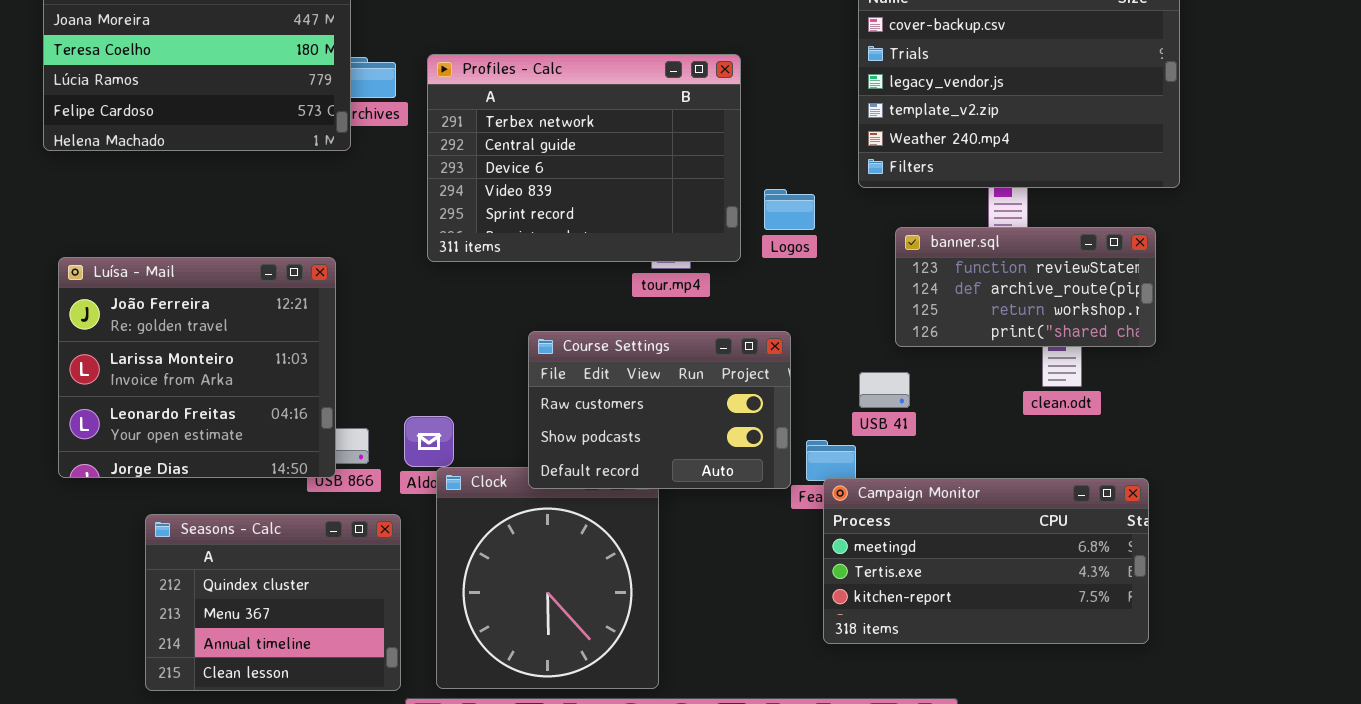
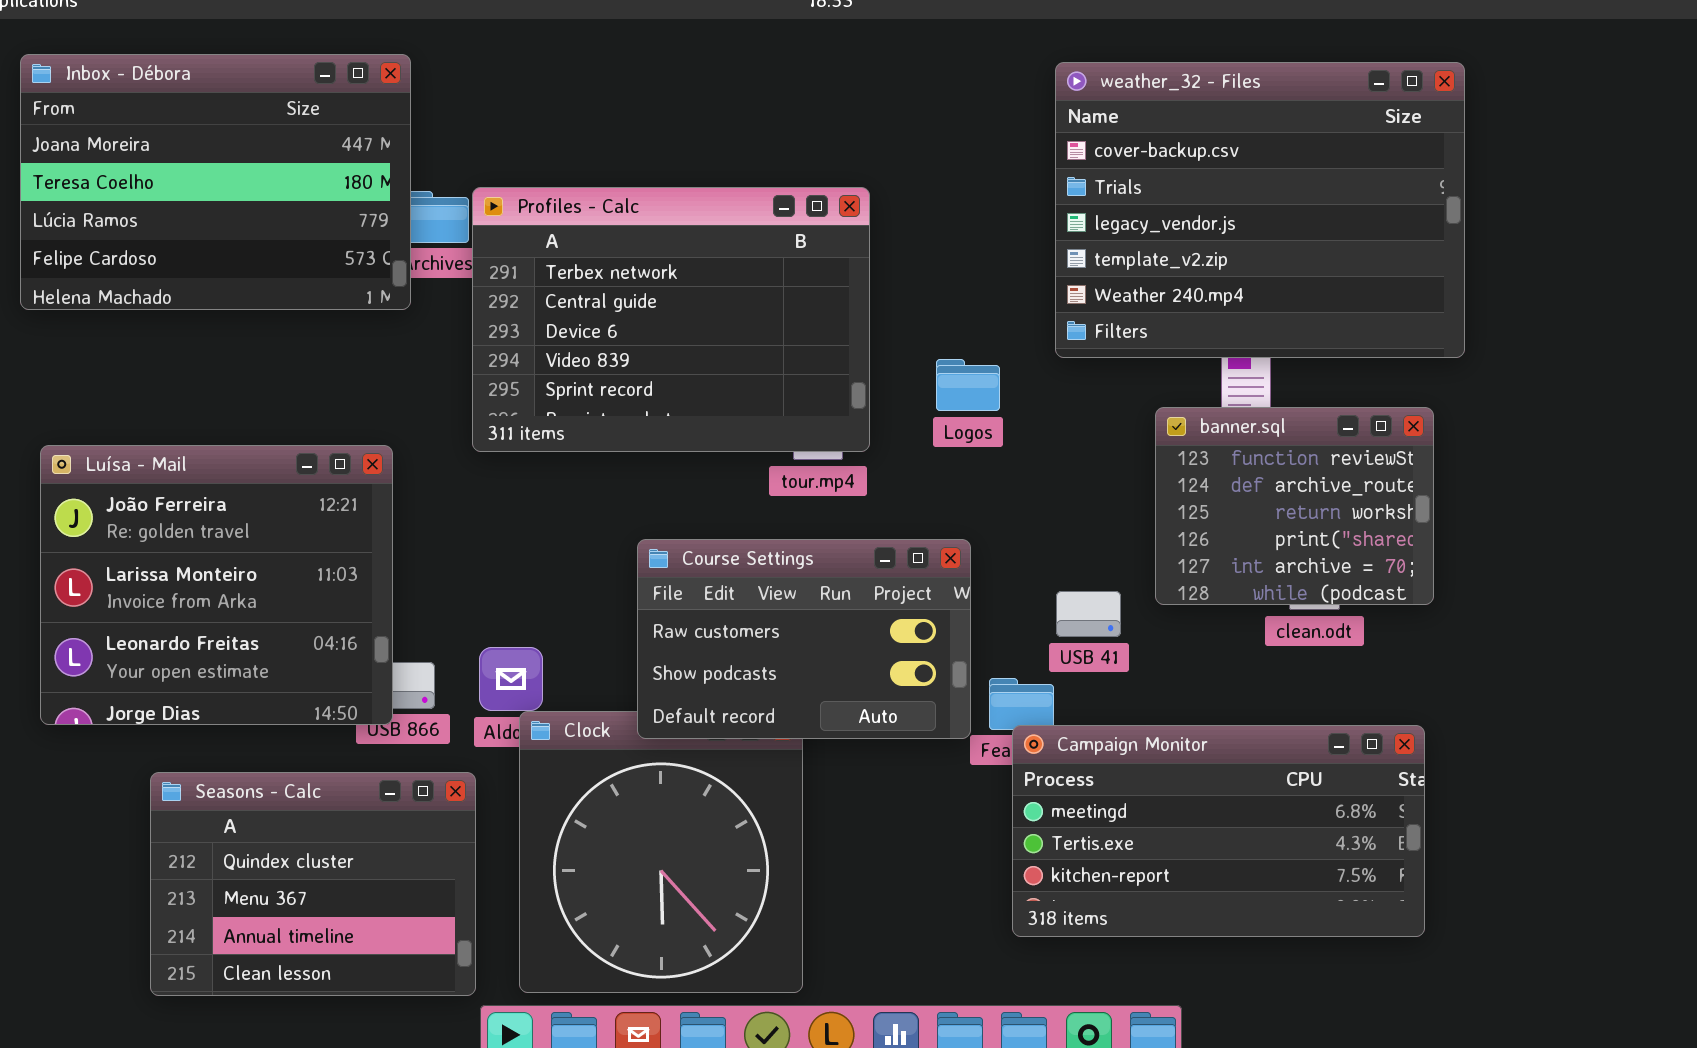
Profiles - Calc: [427,54,741,262] -> [472,187,870,452], moved
banner.sql: [895,227,1156,347] -> [1155,407,1434,605], resized

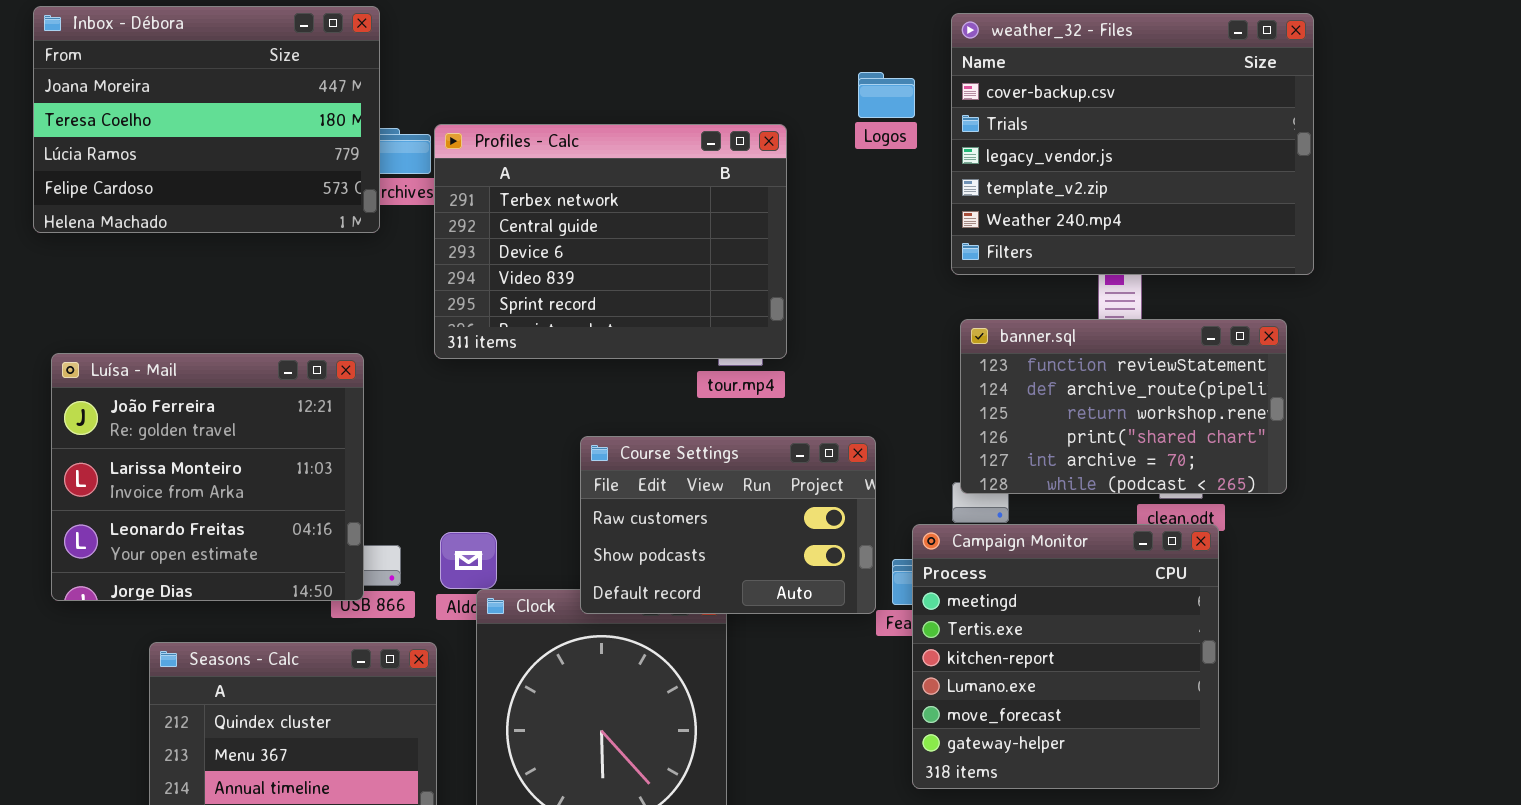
Logos: [936,359,1000,411] -> [858,72,915,118], moved
banner.sql: [1155,407,1434,605] -> [960,319,1287,494], resized
Campaign Monitor: [1012,725,1425,937] -> [912,524,1219,789], resized

